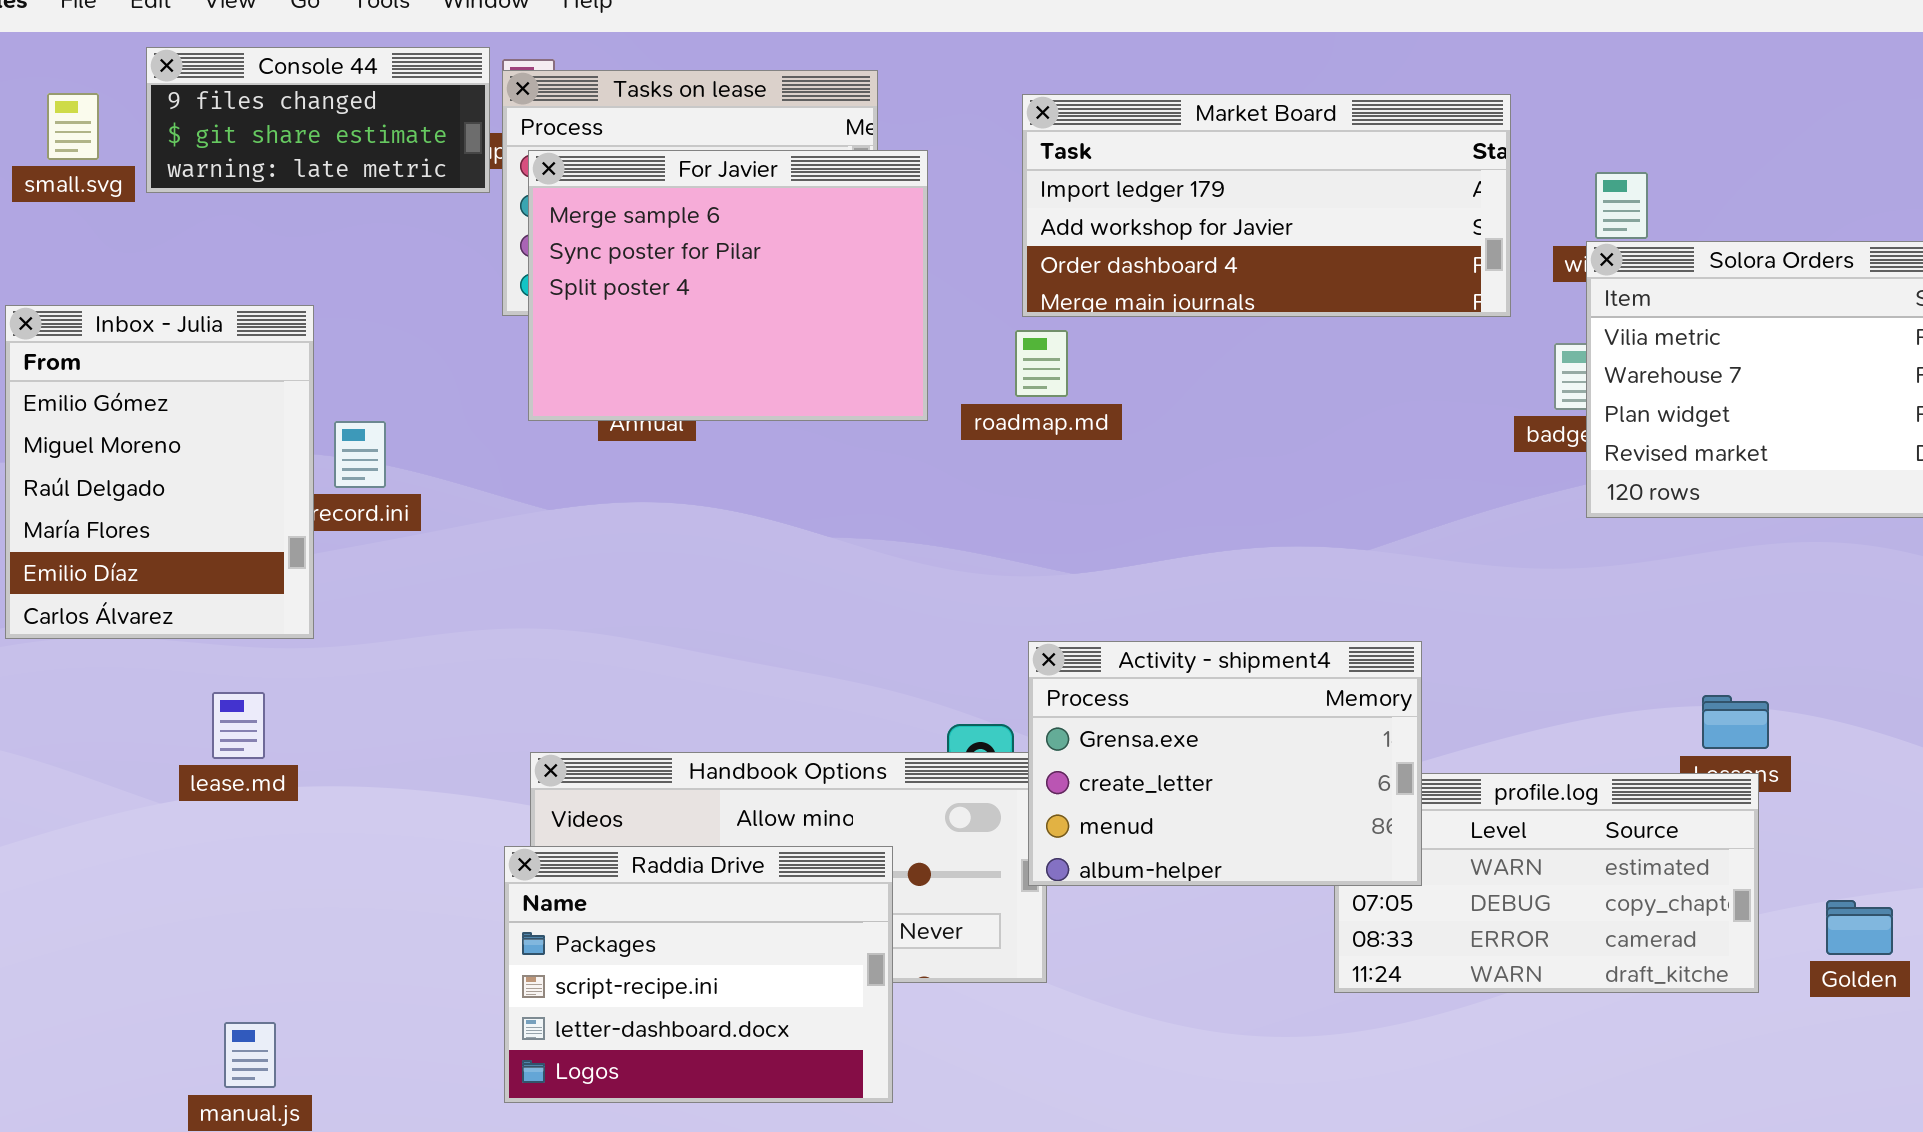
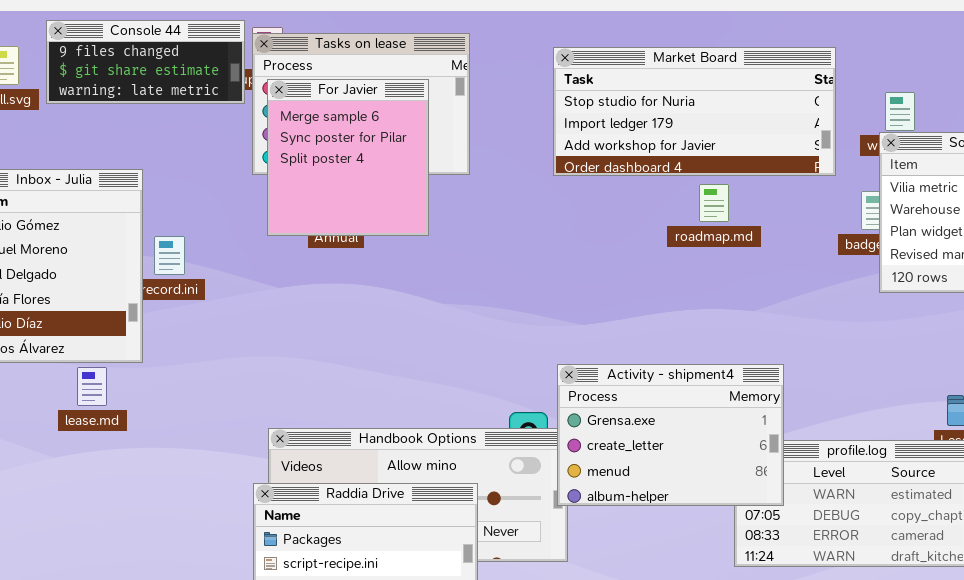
Market Board: [1022,94,1511,317] -> [553,47,836,176], scrolled up 1 row
For Javier: [528,150,928,421] -> [267,79,429,236], resized
roadmap.md: [1015,330,1068,397] -> [699,184,729,222], moved
lease.md: [212,692,265,759] -> [77,367,107,406], moved

